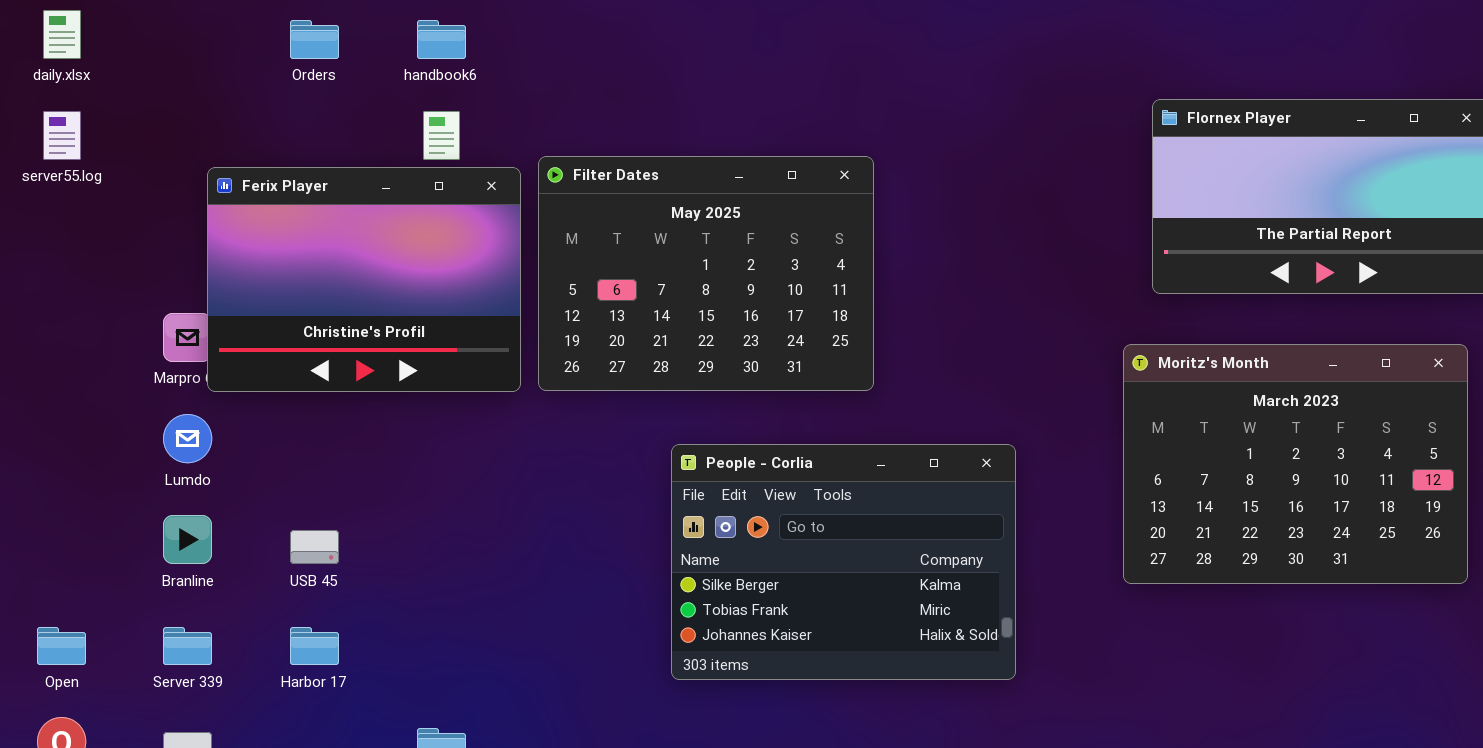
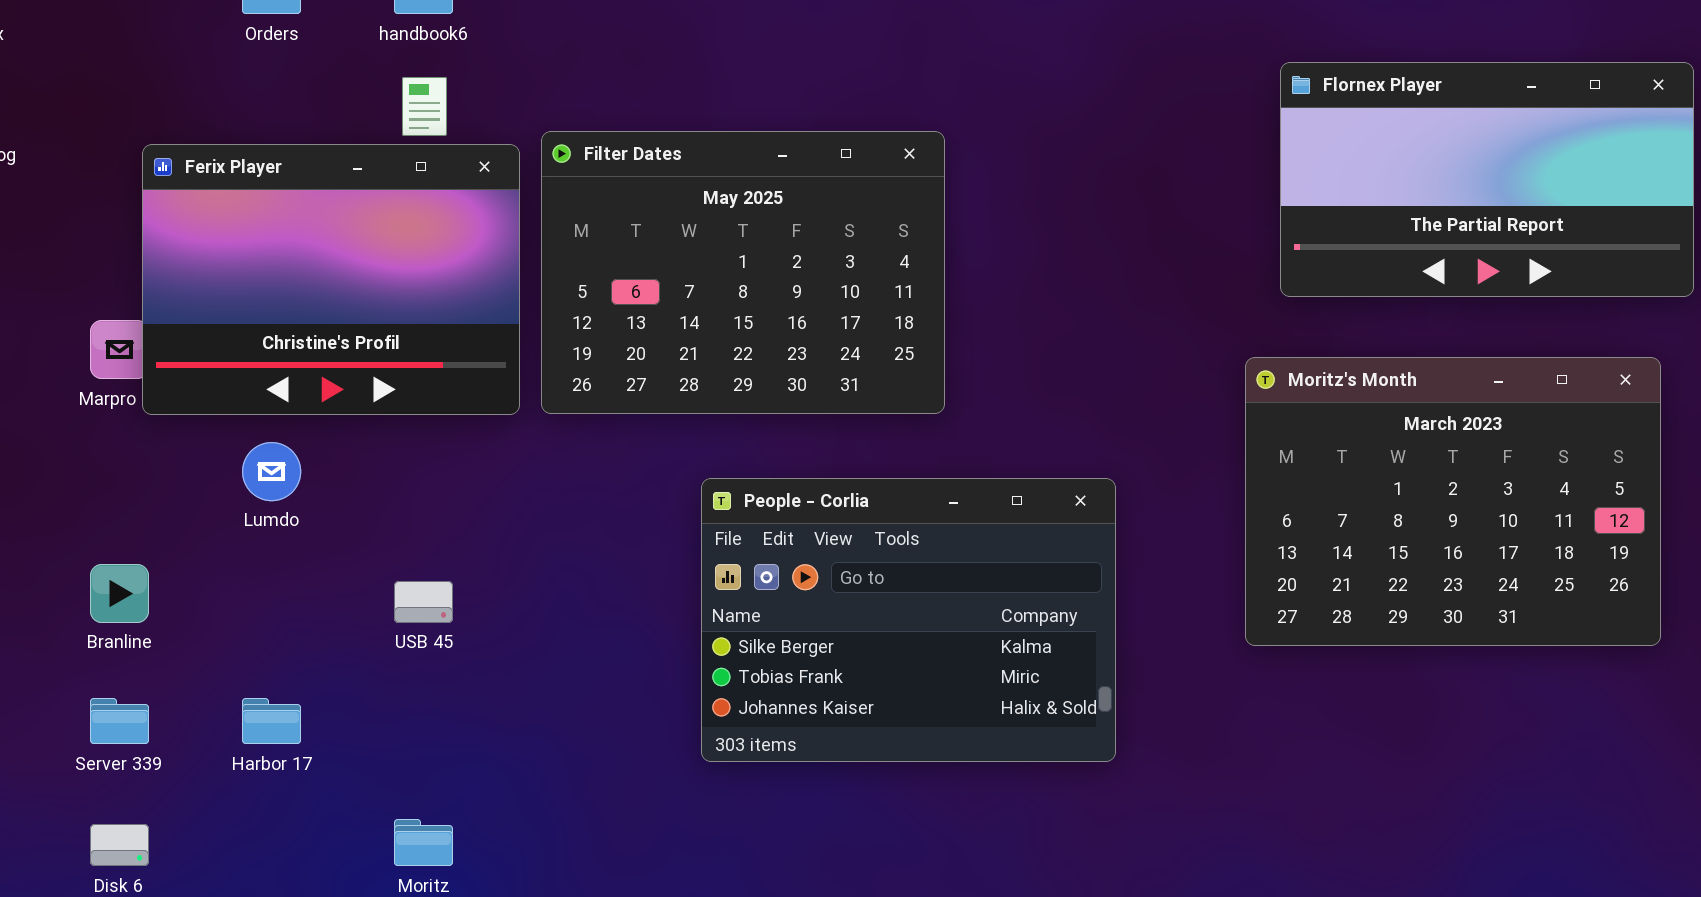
Lumdo: [163,414,212,463] -> [242,442,301,501], moved
USB 45: [290,530,339,564] -> [394,581,453,623], moved

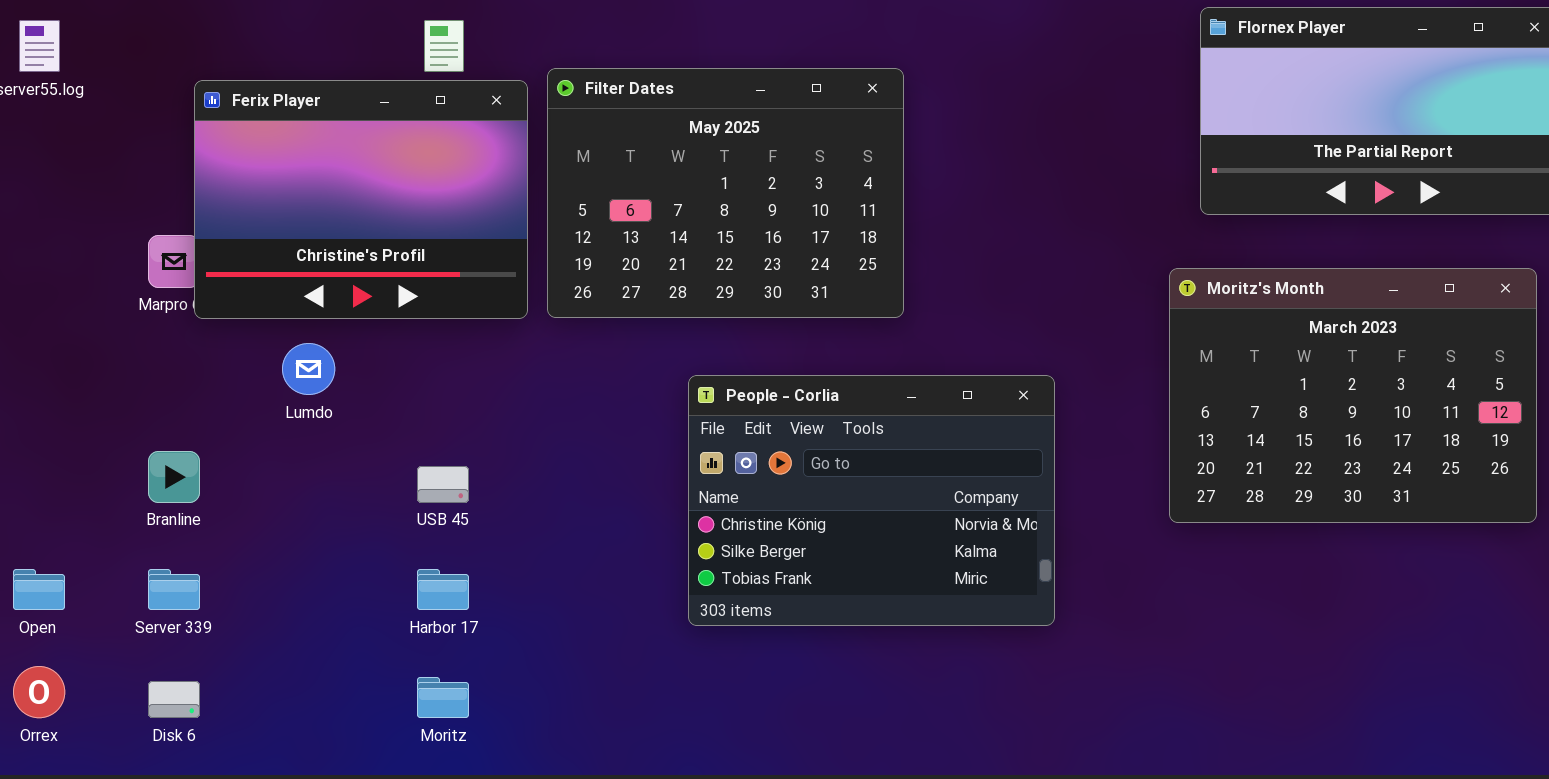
People - Corlia: [701,478,1116,762] -> [688,375,1055,626], scrolled up 1 row
Harbor 17: [242,698,301,744] -> [417,569,469,610], moved

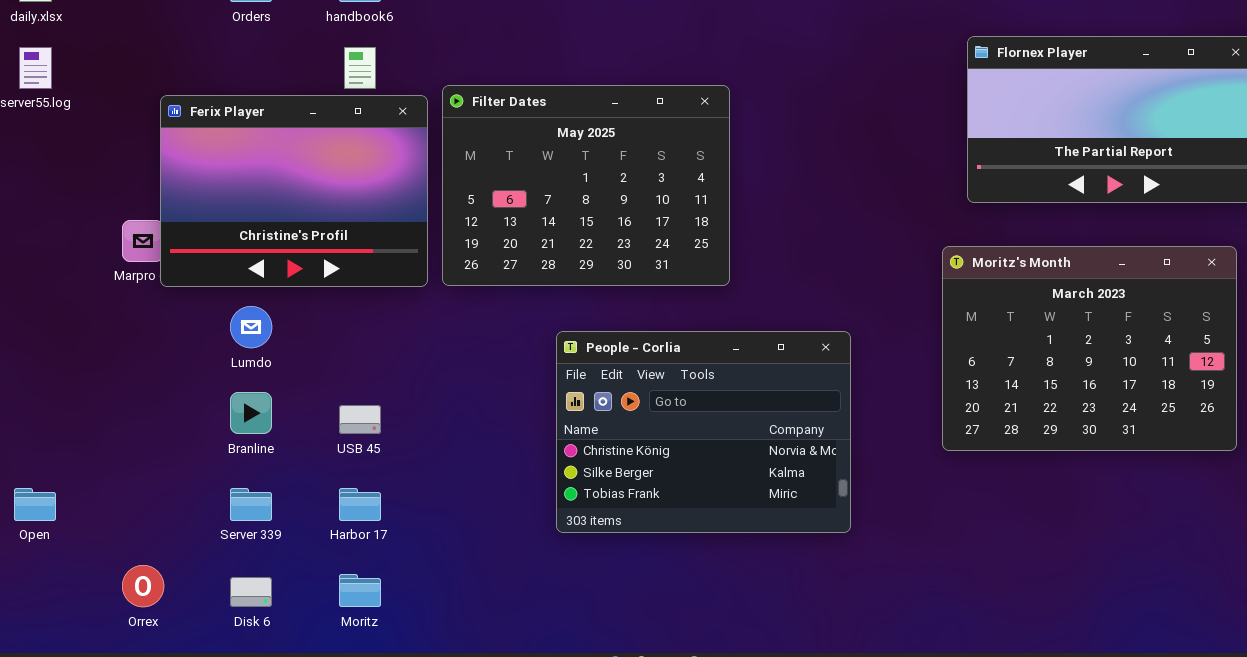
Branline: [148,451,200,503] -> [230,392,272,434], moved
Server 339: [148,569,200,610] -> [230,488,272,521], moved
Orrex: [13,666,65,718] -> [122,565,164,607], moved
Disk 6: [148,681,200,718] -> [230,577,272,607], moved

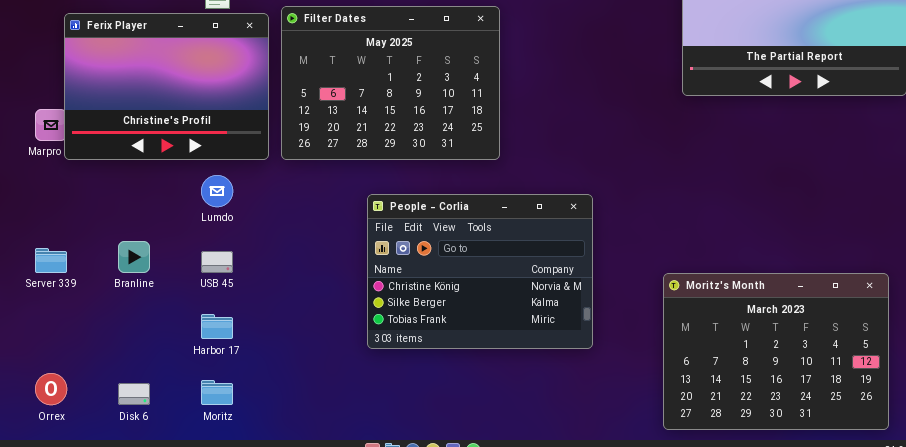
Moritz's Month: [942,246,1237,451] -> [663,273,889,430], moved
Lumdo: [230,306,272,348] -> [201,175,233,207], moved
Server 339: [230,488,272,521] -> [35,248,67,273], moved

